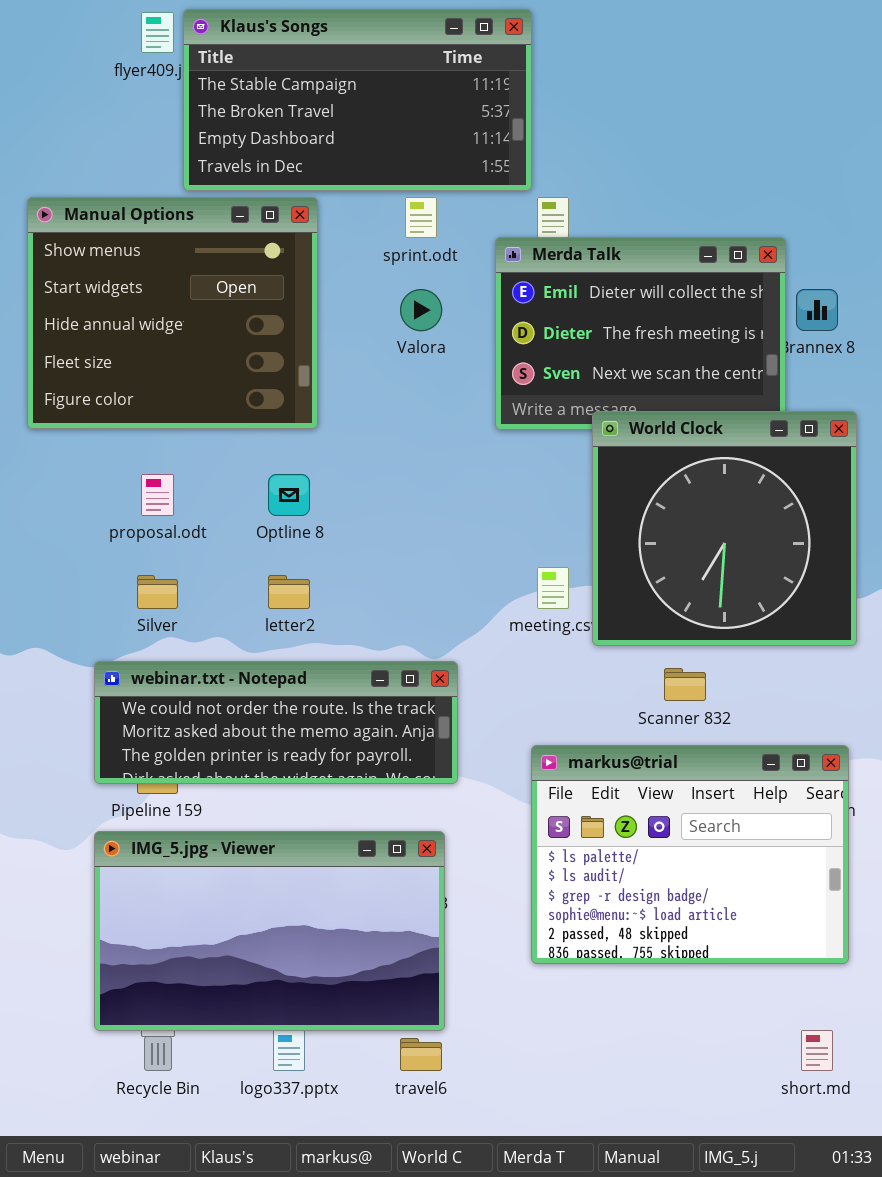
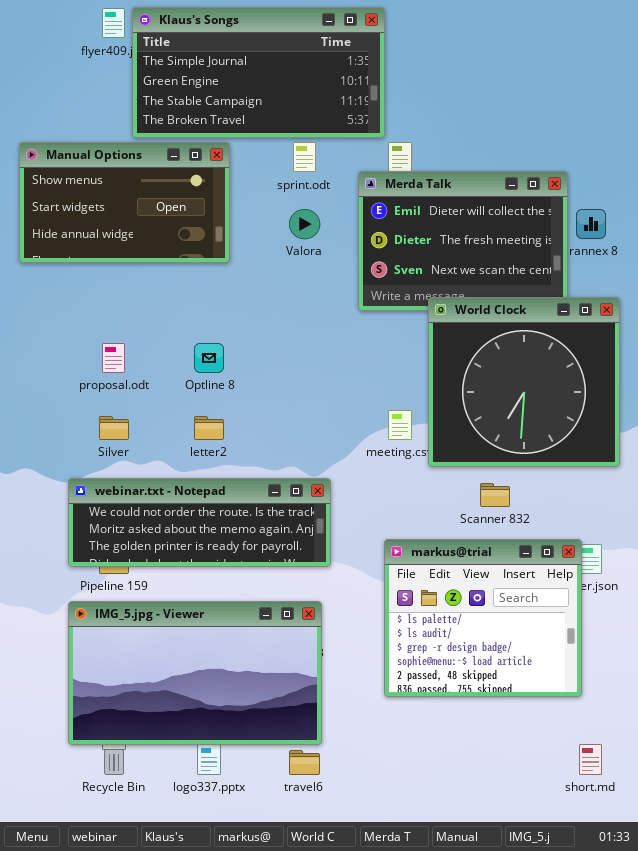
Klaus's Songs: [183,9,532,191] -> [132,7,385,138], scrolled up 2 rows
Manual Options: [27,197,318,429] -> [19,142,230,263], resized
markus@trial: [531,745,849,964] -> [384,539,582,697], resized

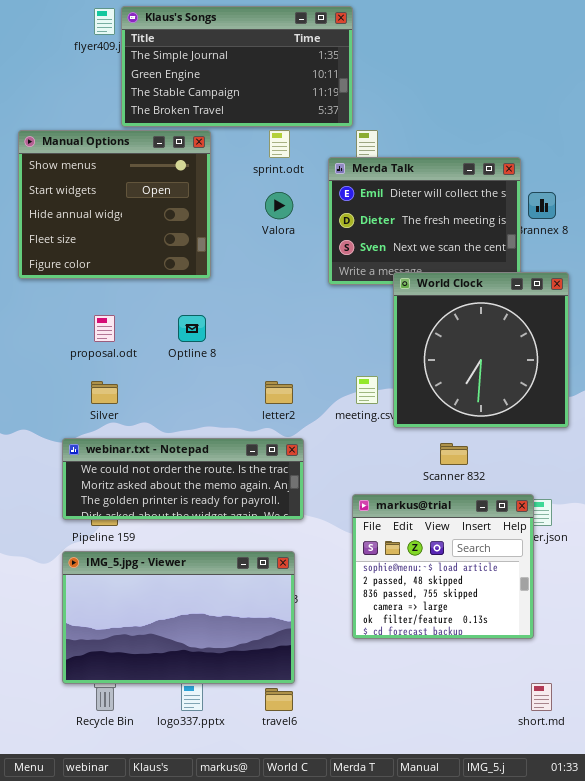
Manual Options: [19,142,230,263] -> [18,130,211,279], resized
letter2: [194,416,224,440] -> [265,381,293,404], moved
markus@trial: [384,539,582,697] -> [352,494,534,639], scrolled down 3 rows

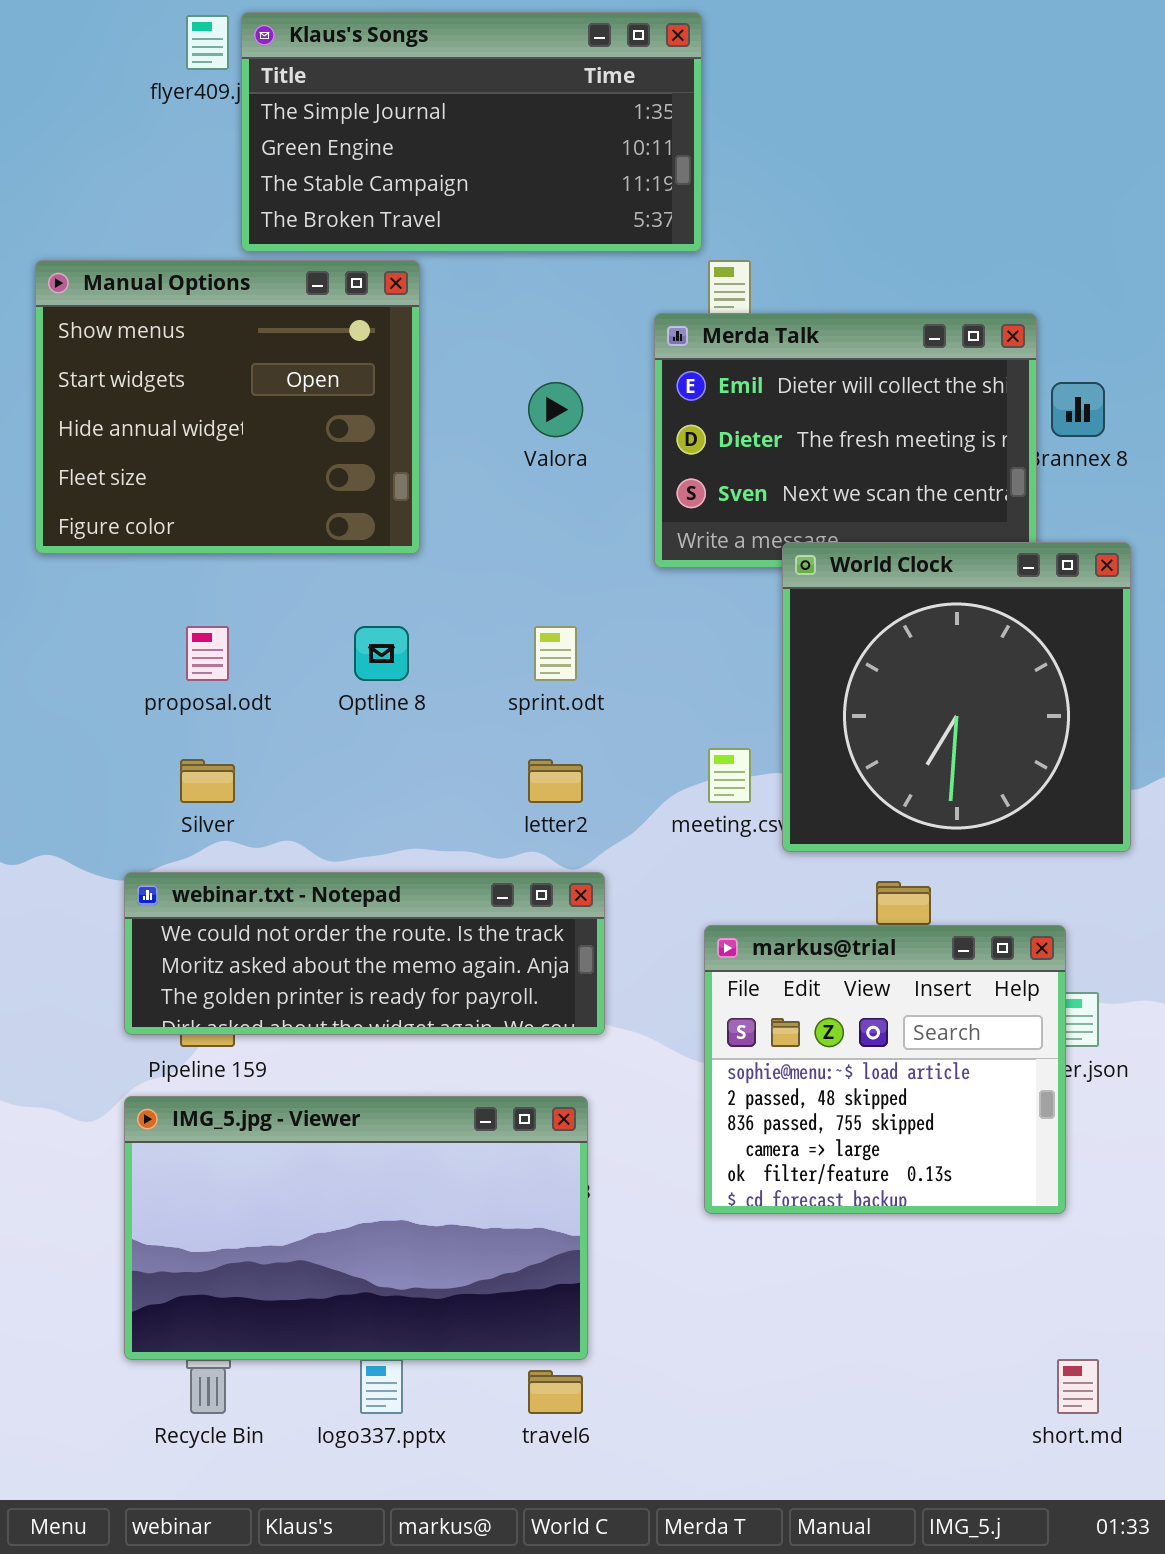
sprint.odt: [269,130,290,158] -> [534,626,577,681], moved
markus@trial: [352,494,534,639] -> [704,925,1066,1214], moved

